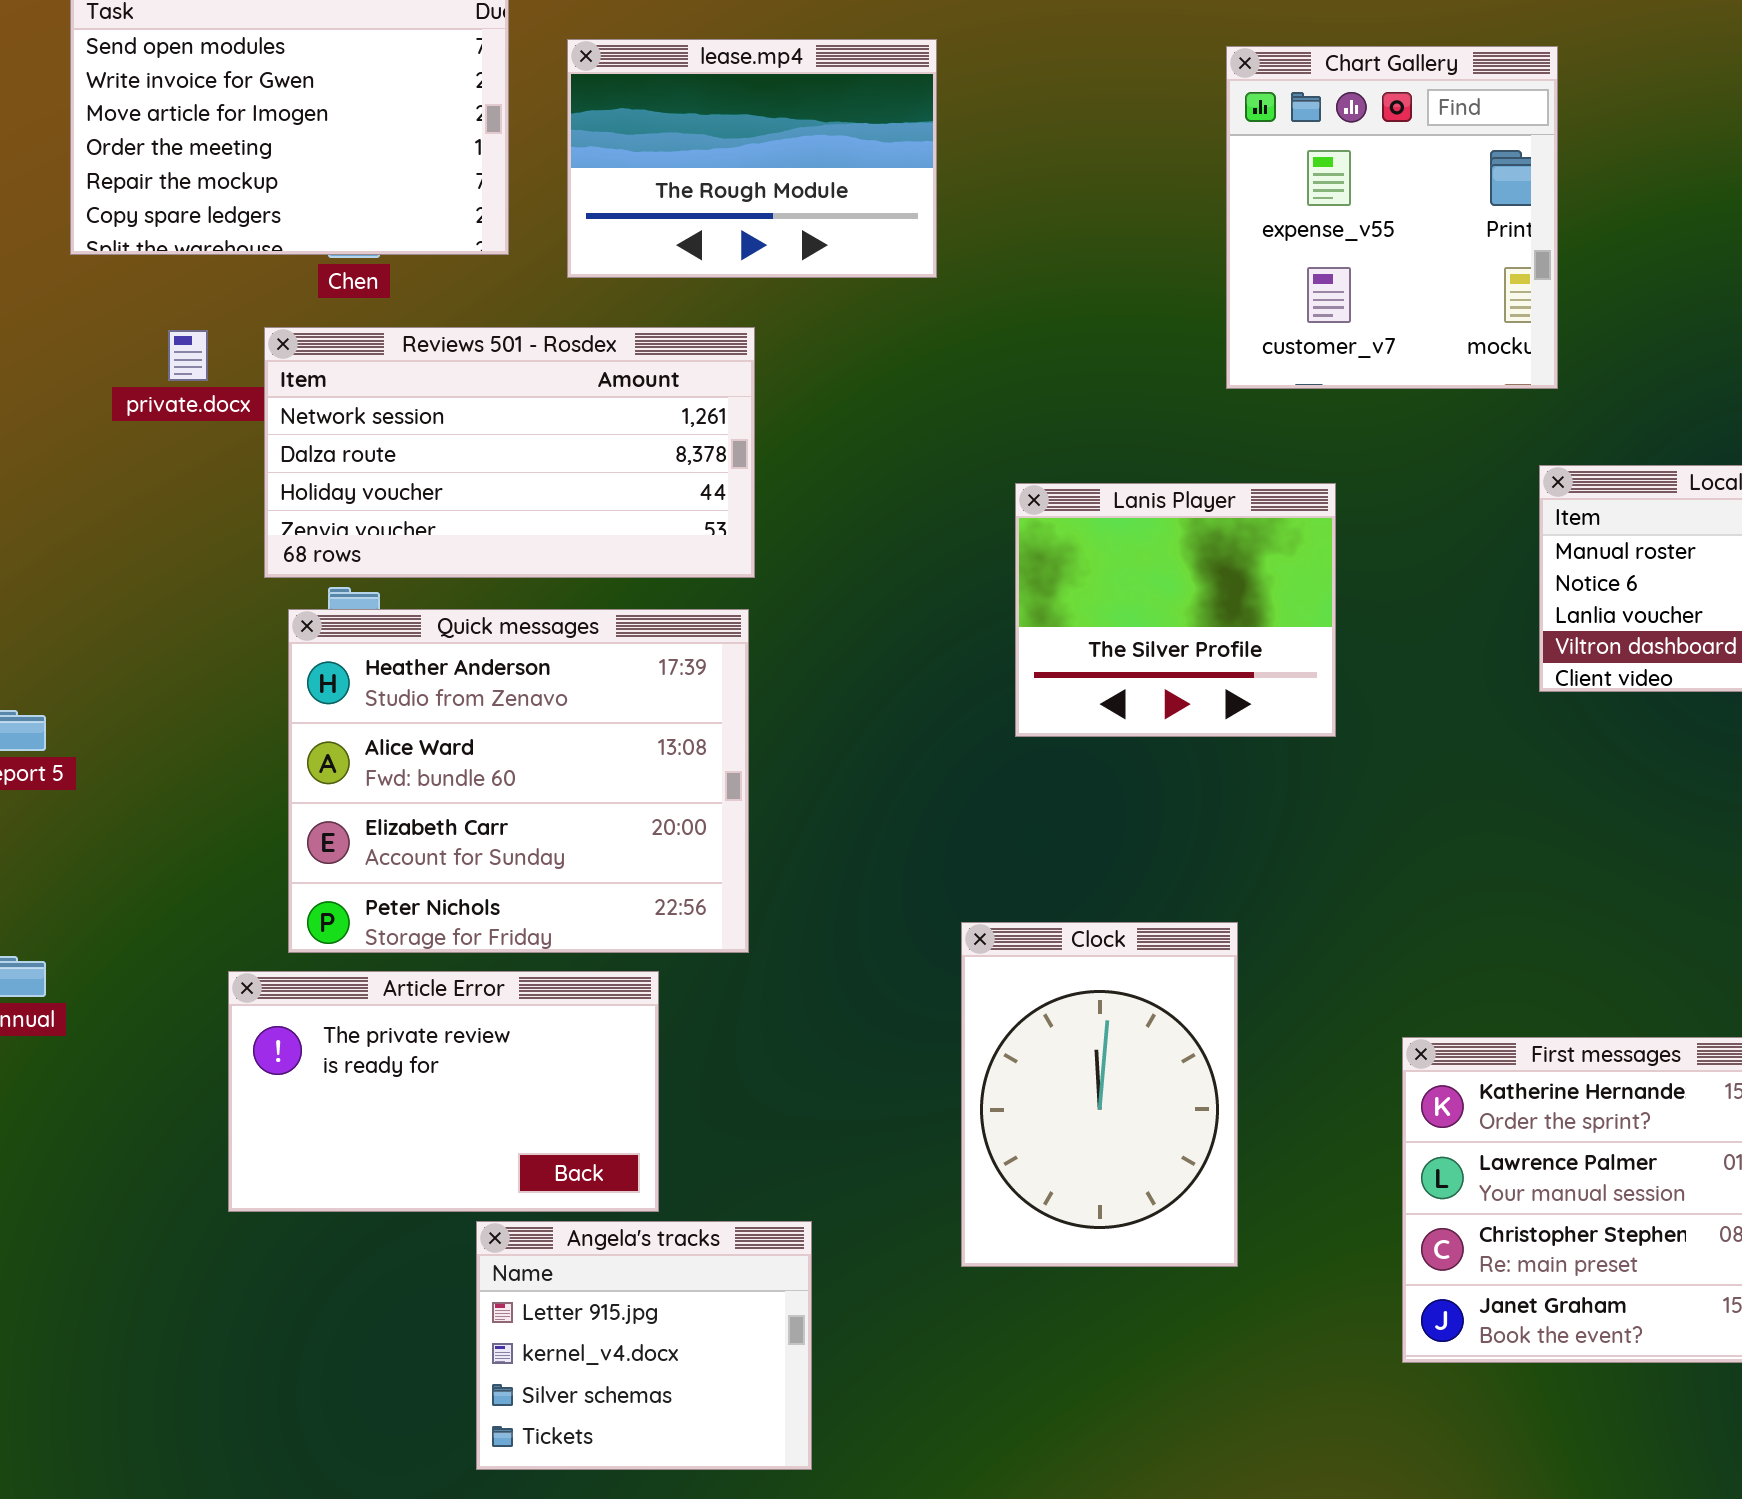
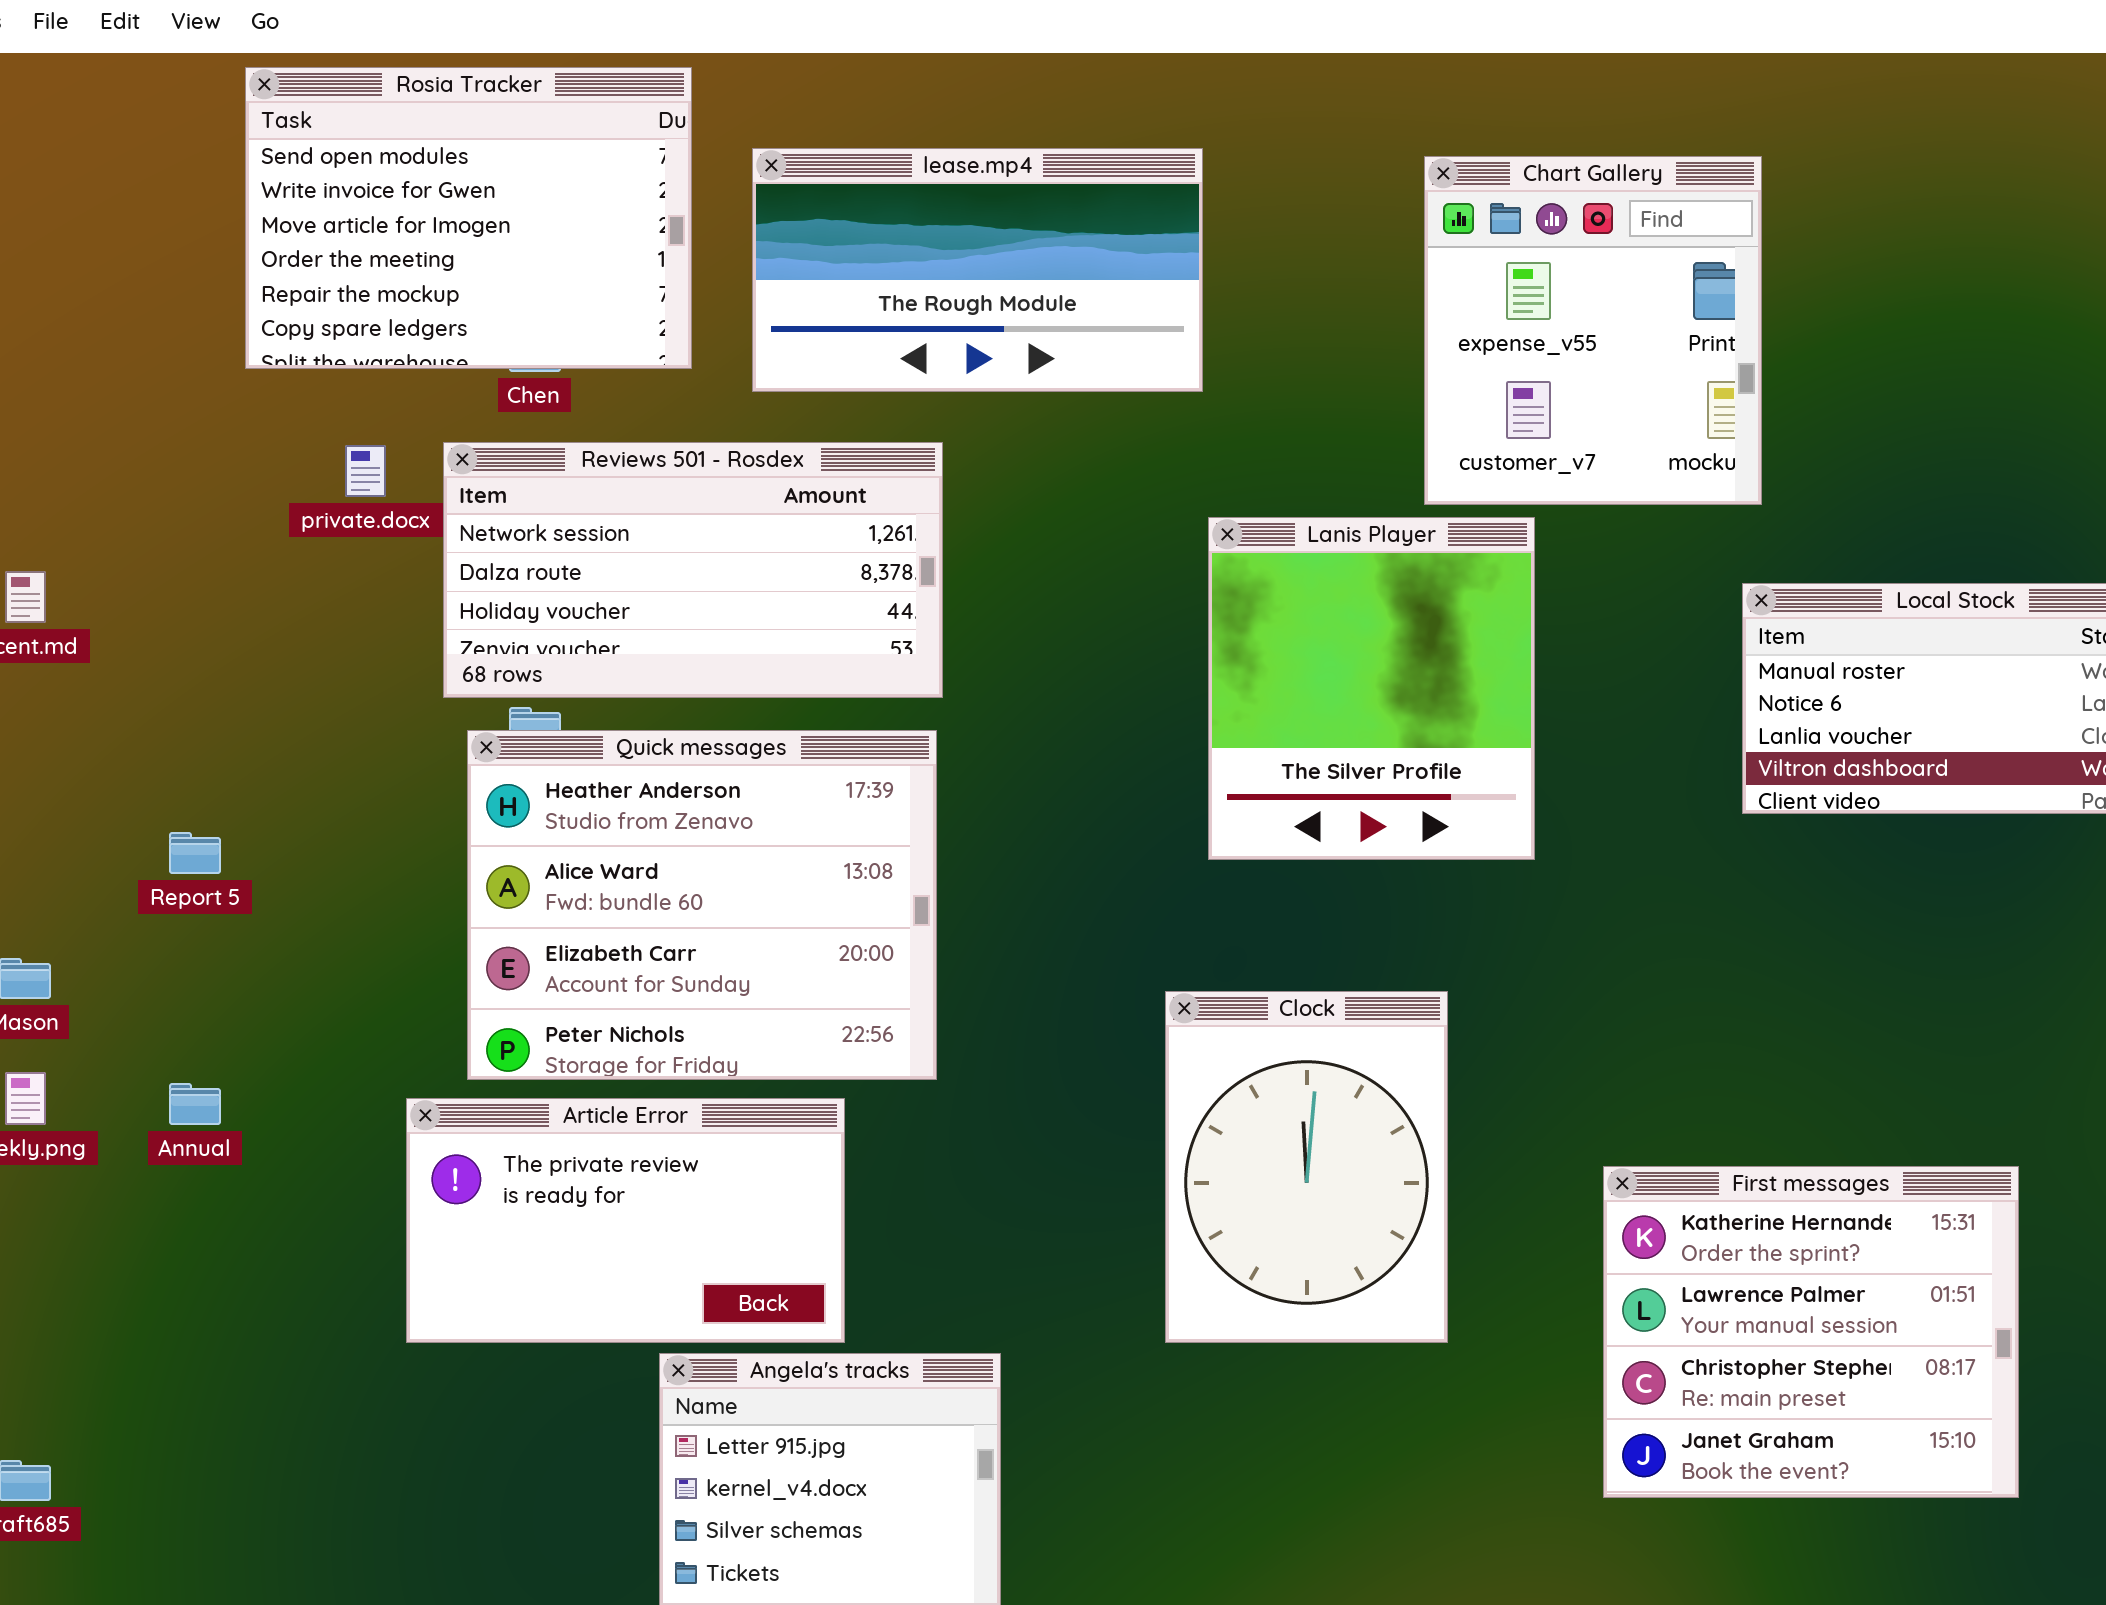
lease.mp4: [567,39,937,278] -> [752,148,1203,392], resized
Lanis Player: [1015,483,1336,737] -> [1208,517,1535,860], resized
Clock: [961,922,1238,1267] -> [1165,991,1448,1343], moved

